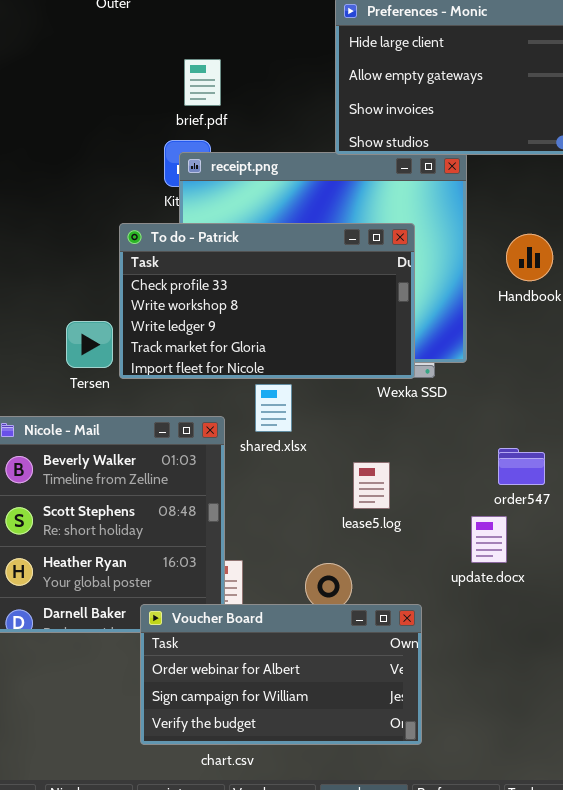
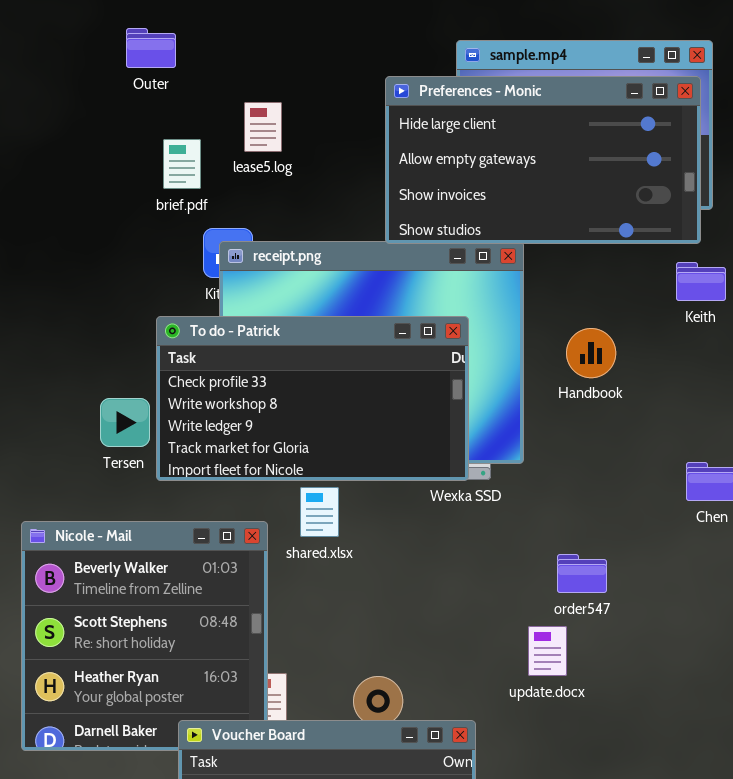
brief.pdf: [184,59,221,106] -> [163,139,201,189], moved
Tersen: [66,321,113,368] -> [100,398,150,447], moved
lease5.log: [353,462,390,509] -> [244,102,282,152], moved

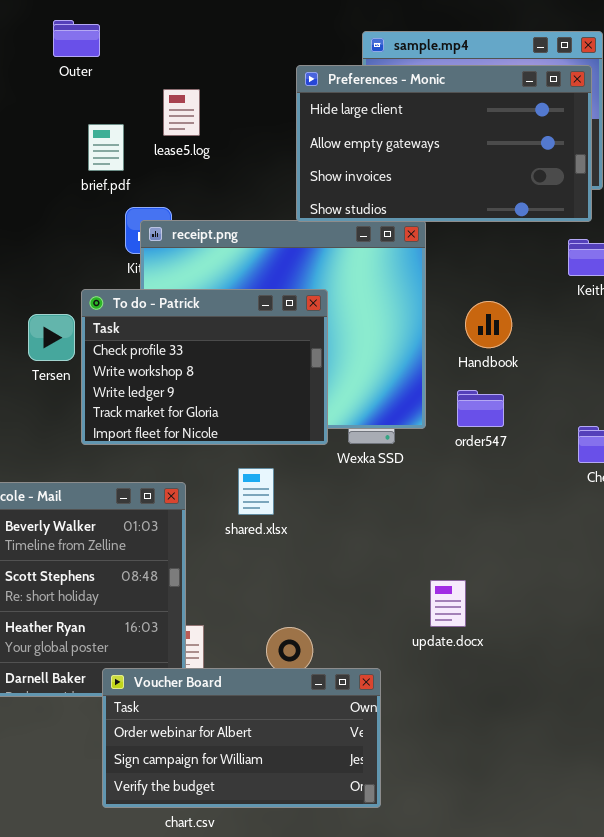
To do - Patrick: [156,316,469,481] -> [81,289,328,445], resized
Tersen: [100,398,150,447] -> [28,314,75,361], moved
shared.xlsx: [300,487,339,537] -> [238,468,274,515], moved
order547: [557,554,607,593] -> [457,390,504,427], moved

